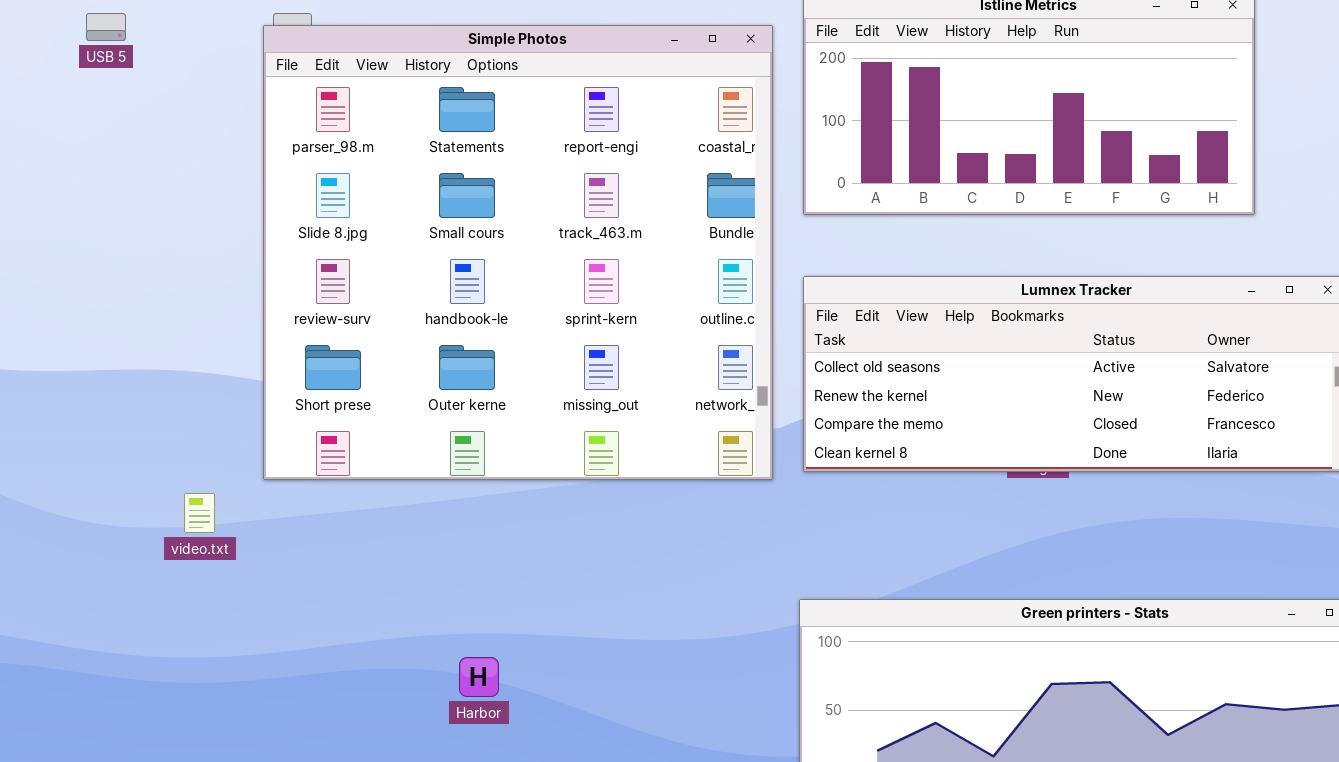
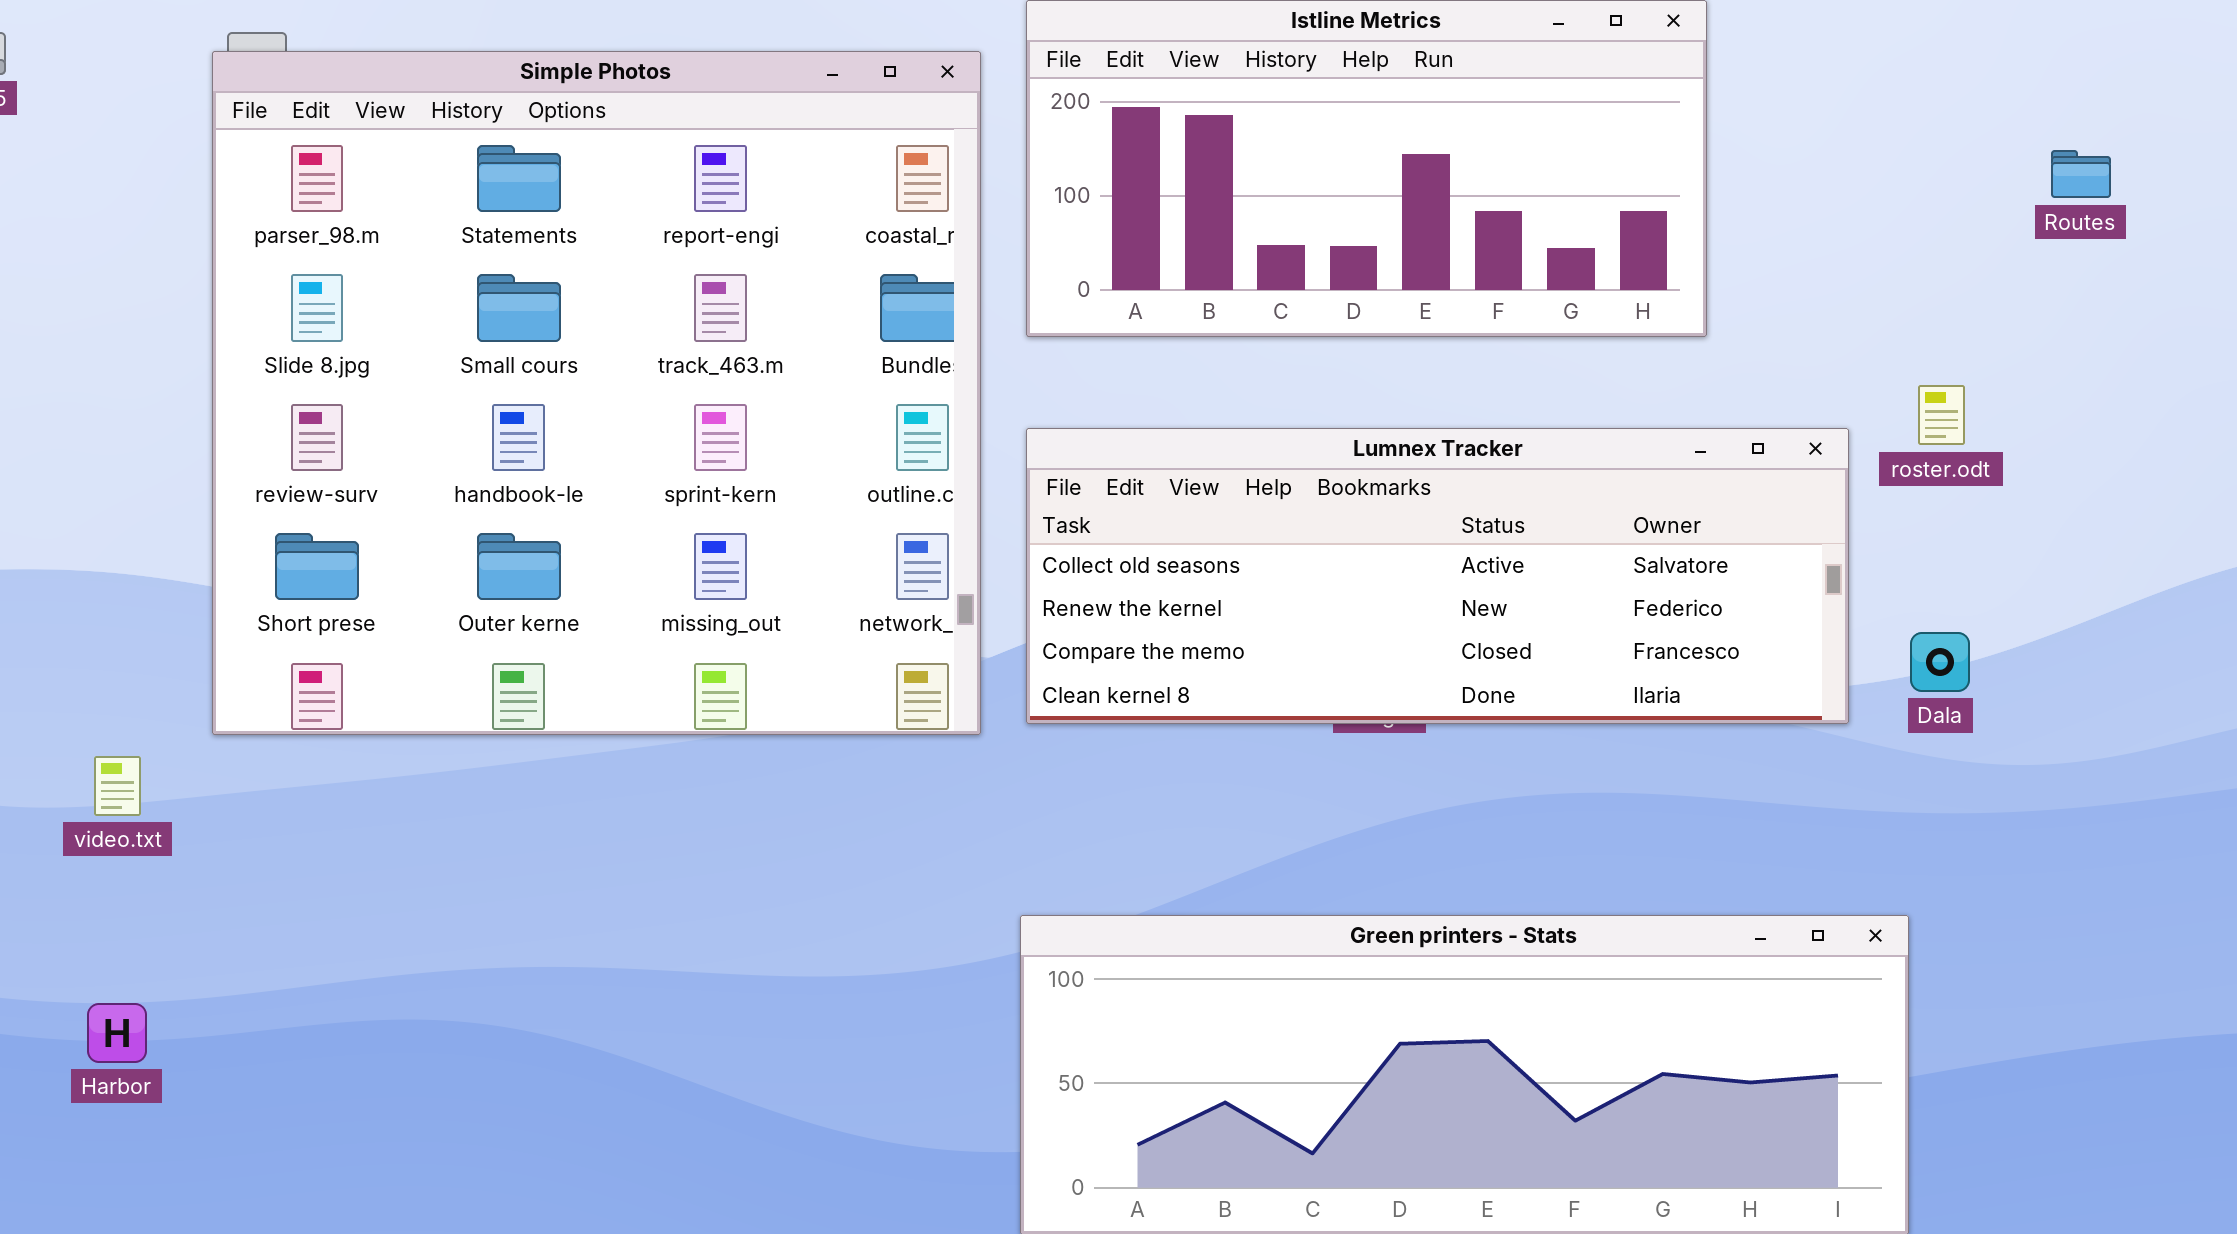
Harbor: [459,657,499,697] -> [87,1003,147,1063], moved

